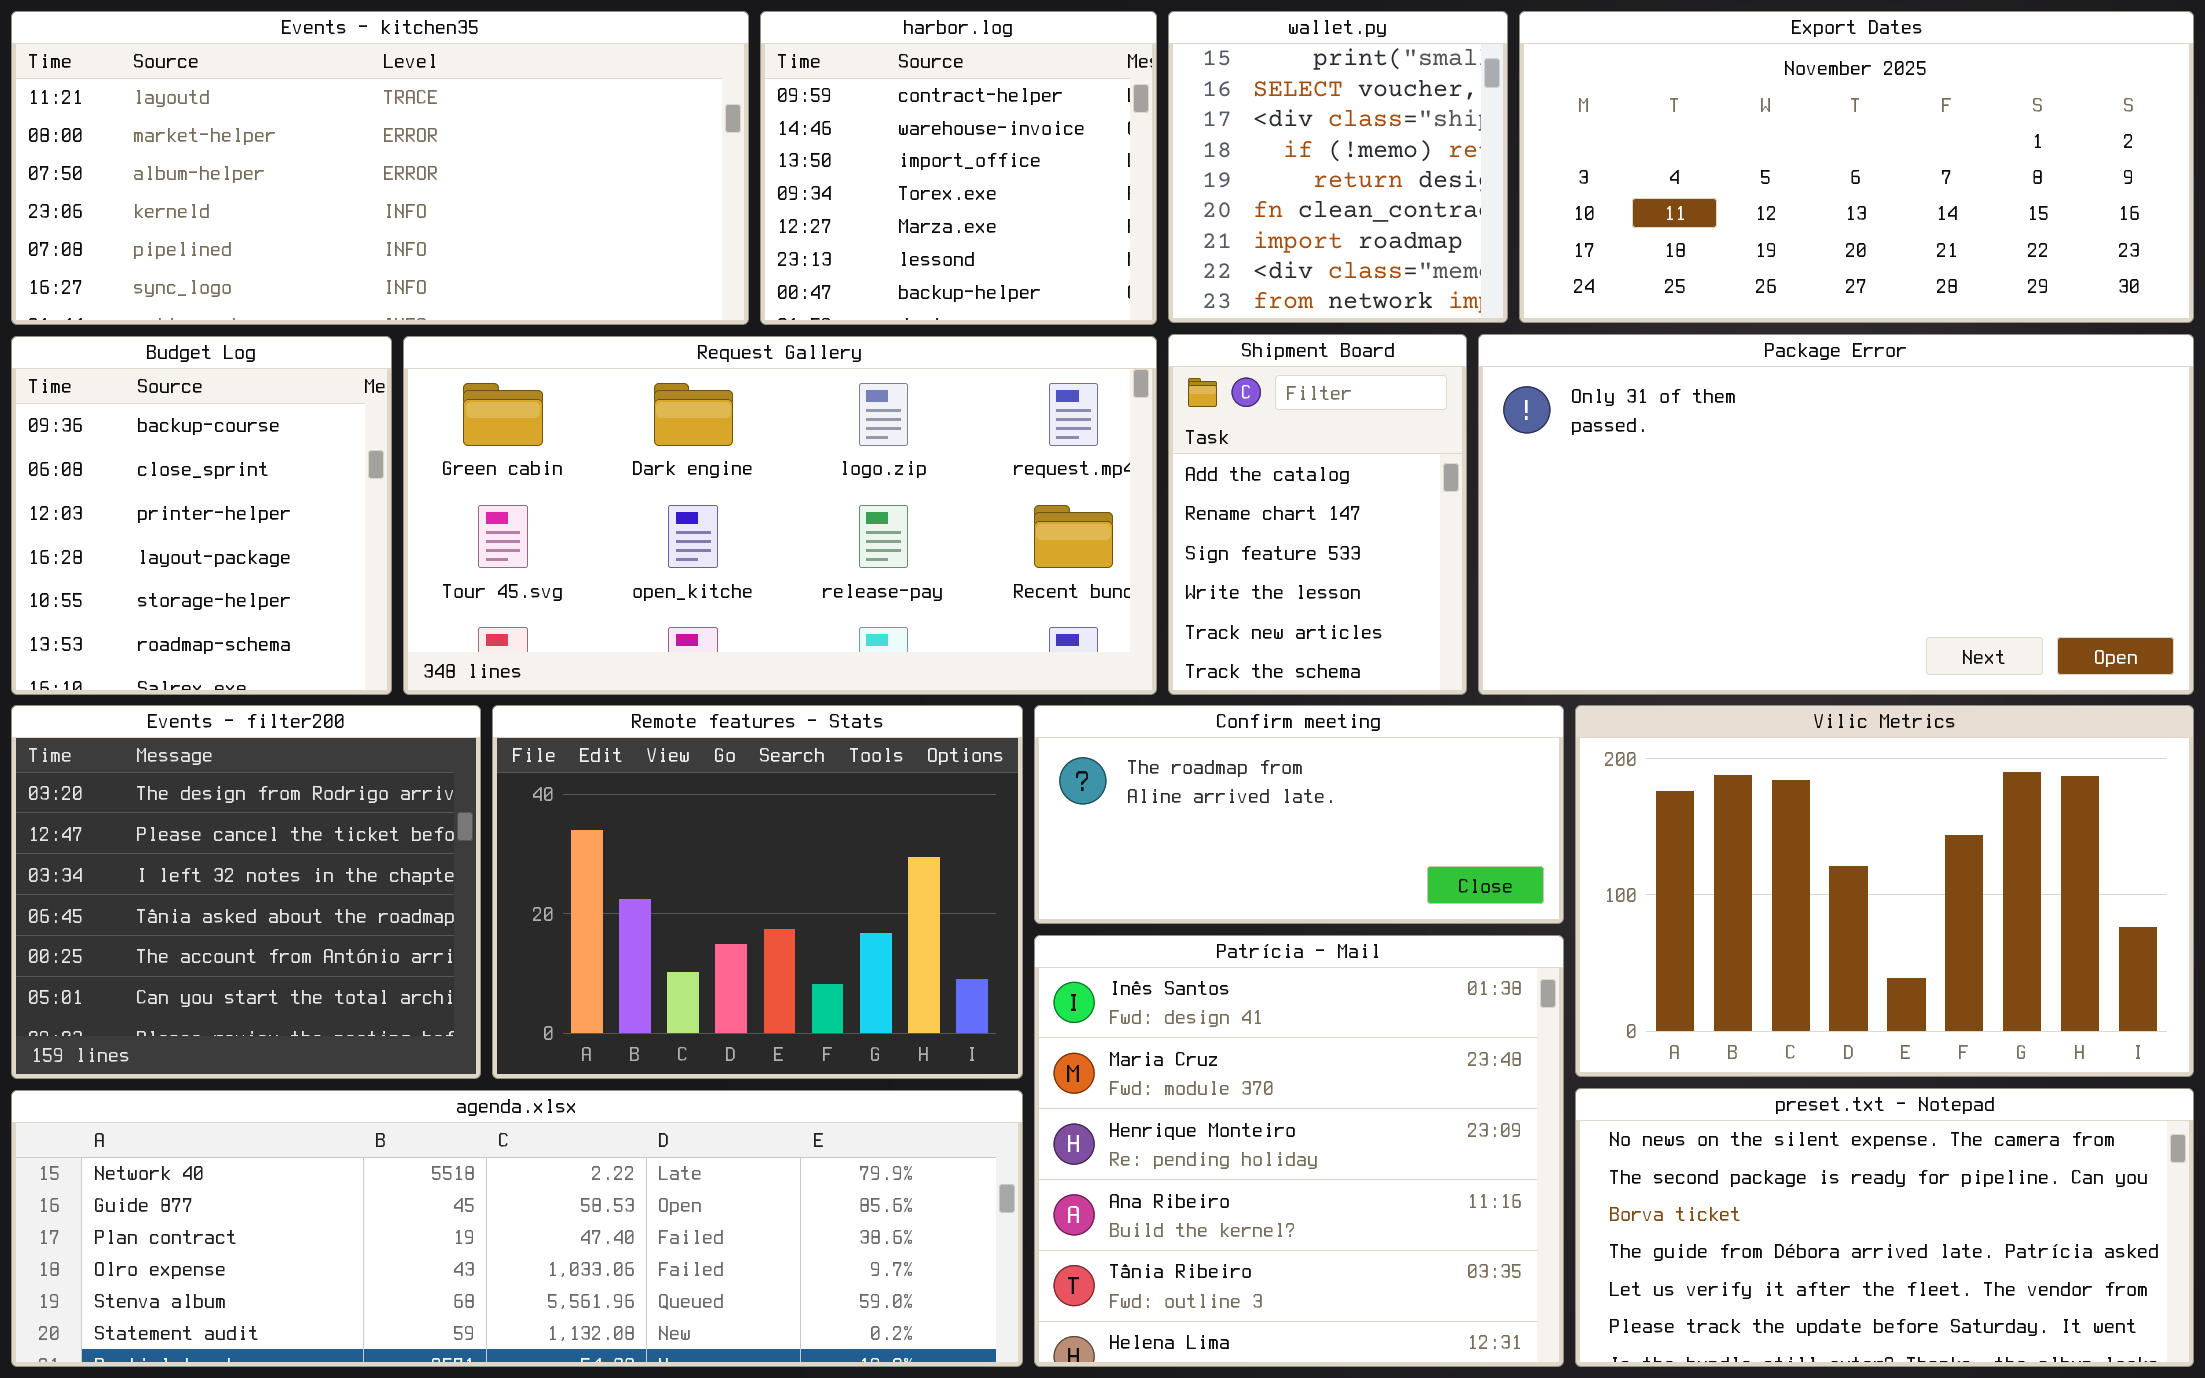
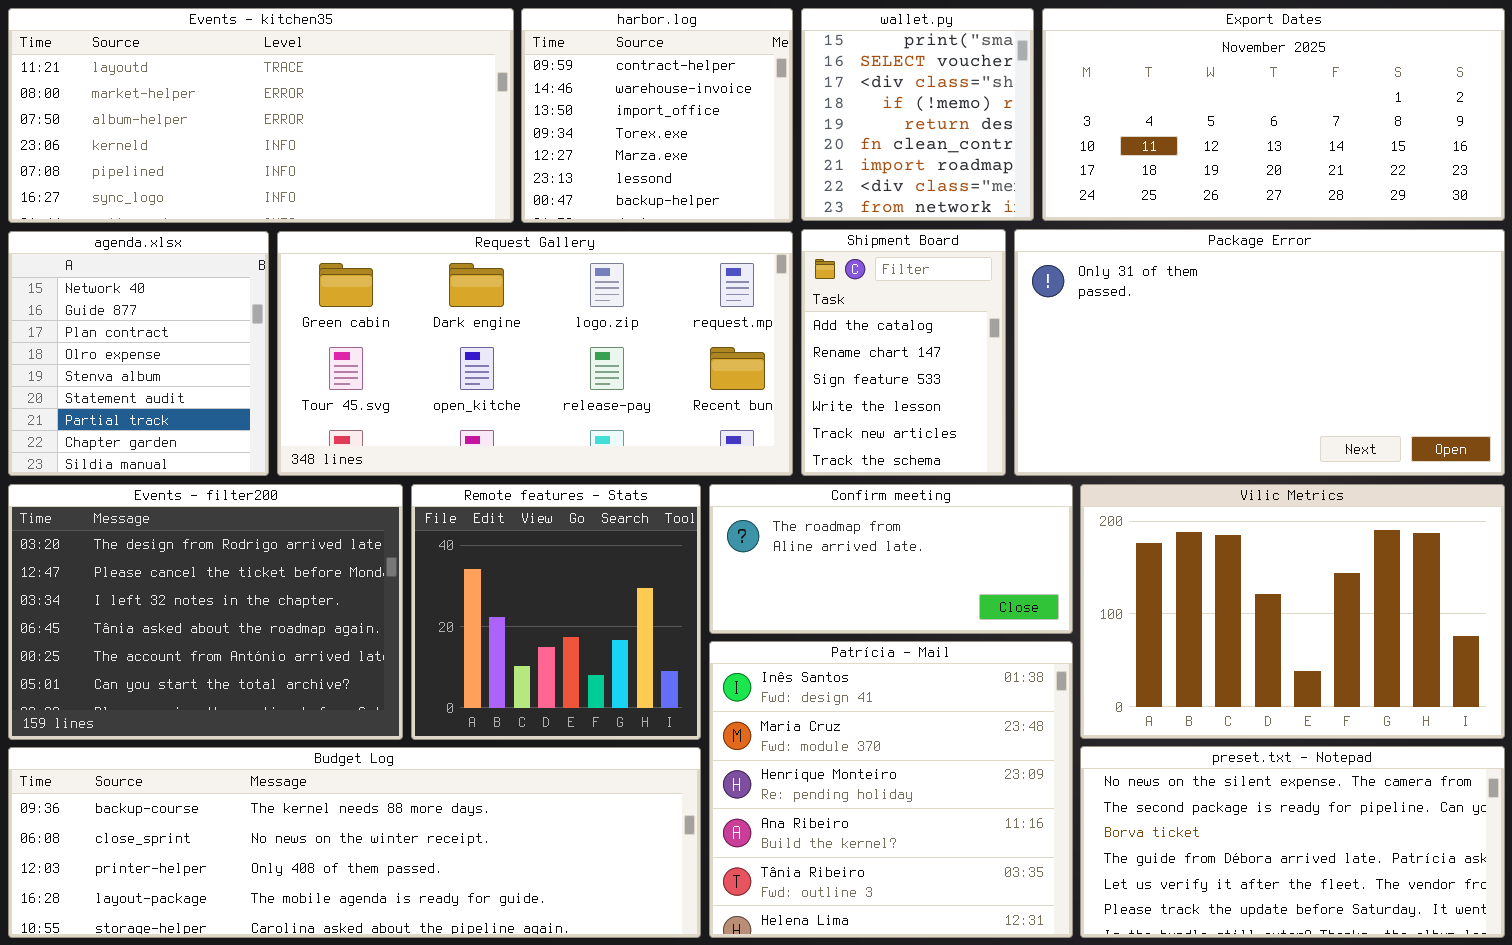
Budget Log: [11,336,392,695] -> [8,747,701,938], moved, resized
Events - filter200: [11,705,481,1079] -> [8,484,403,740], resized
Remote features - Stats: [492,705,1023,1079] -> [411,484,701,740], resized
agenda.xlsx: [11,1090,1023,1367] -> [8,231,269,476], moved, resized

